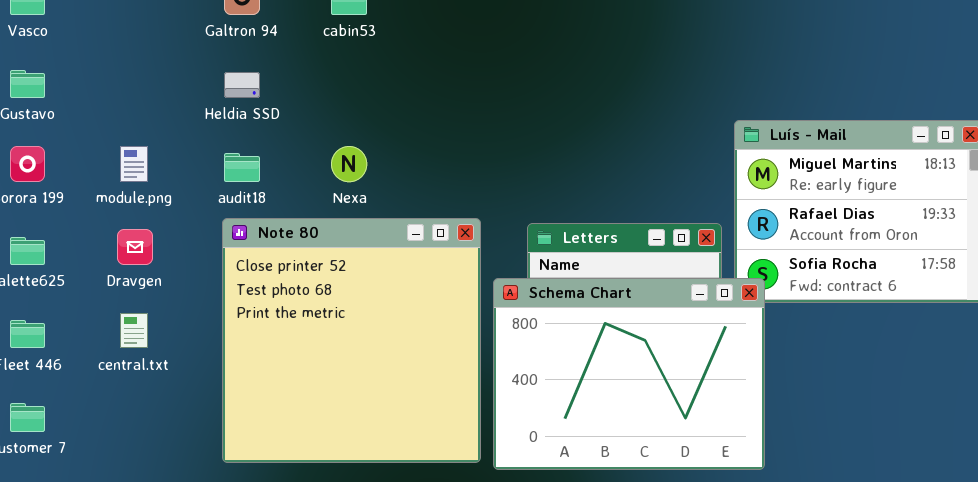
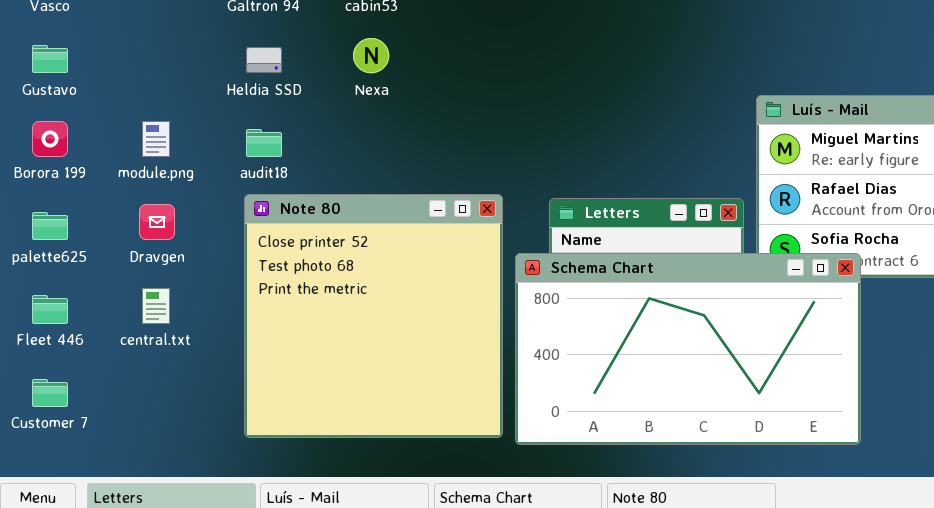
Nexa: [331,146,367,182] -> [353,38,389,73], moved
Schema Chart: [493,278,765,470] -> [515,253,861,445], resized

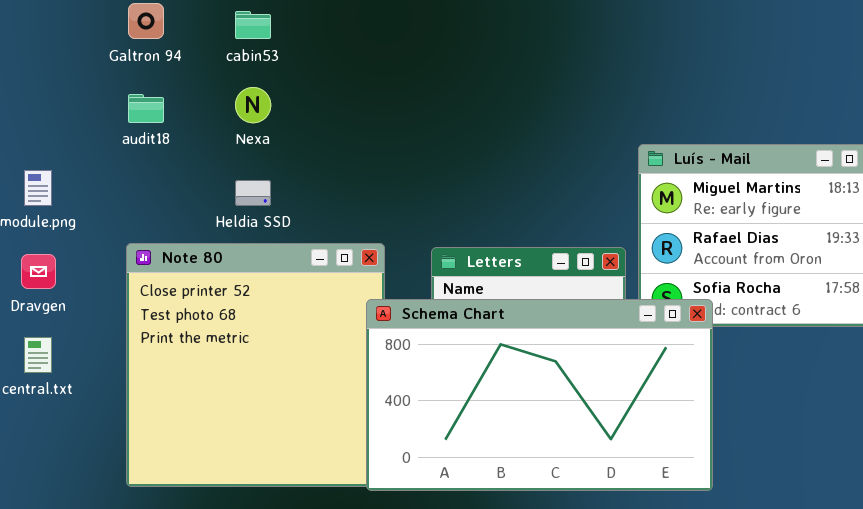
Heldia SSD: [246,47,282,73] -> [235,180,271,206], moved
audit18: [246,129,282,157] -> [128,94,164,123], moved
Schema Chart: [515,253,861,445] -> [366,299,713,491], moved

